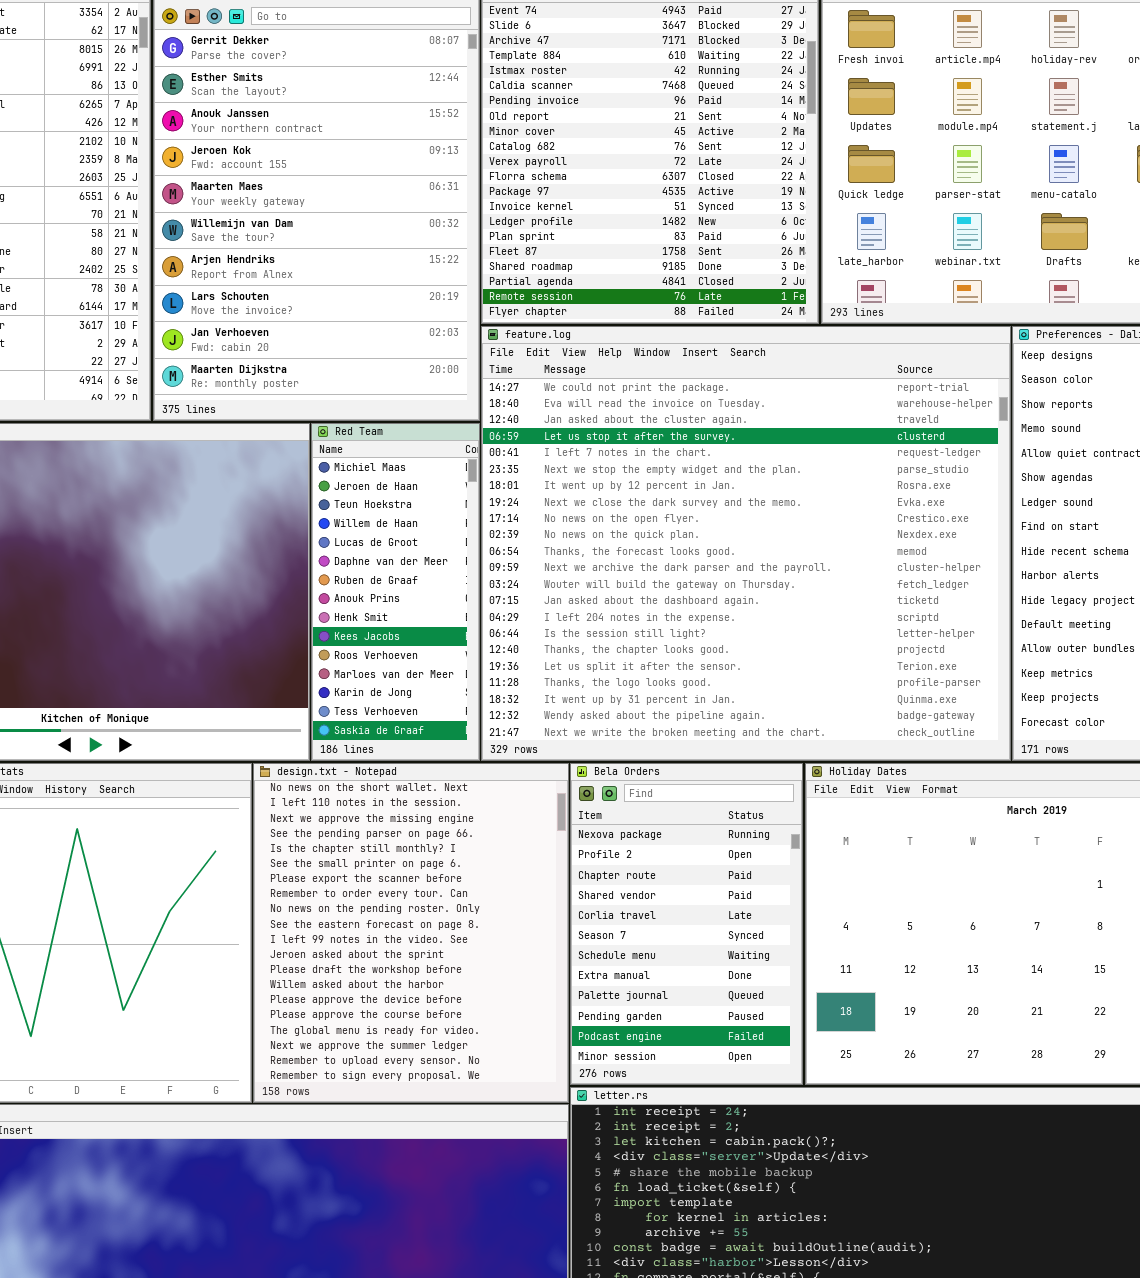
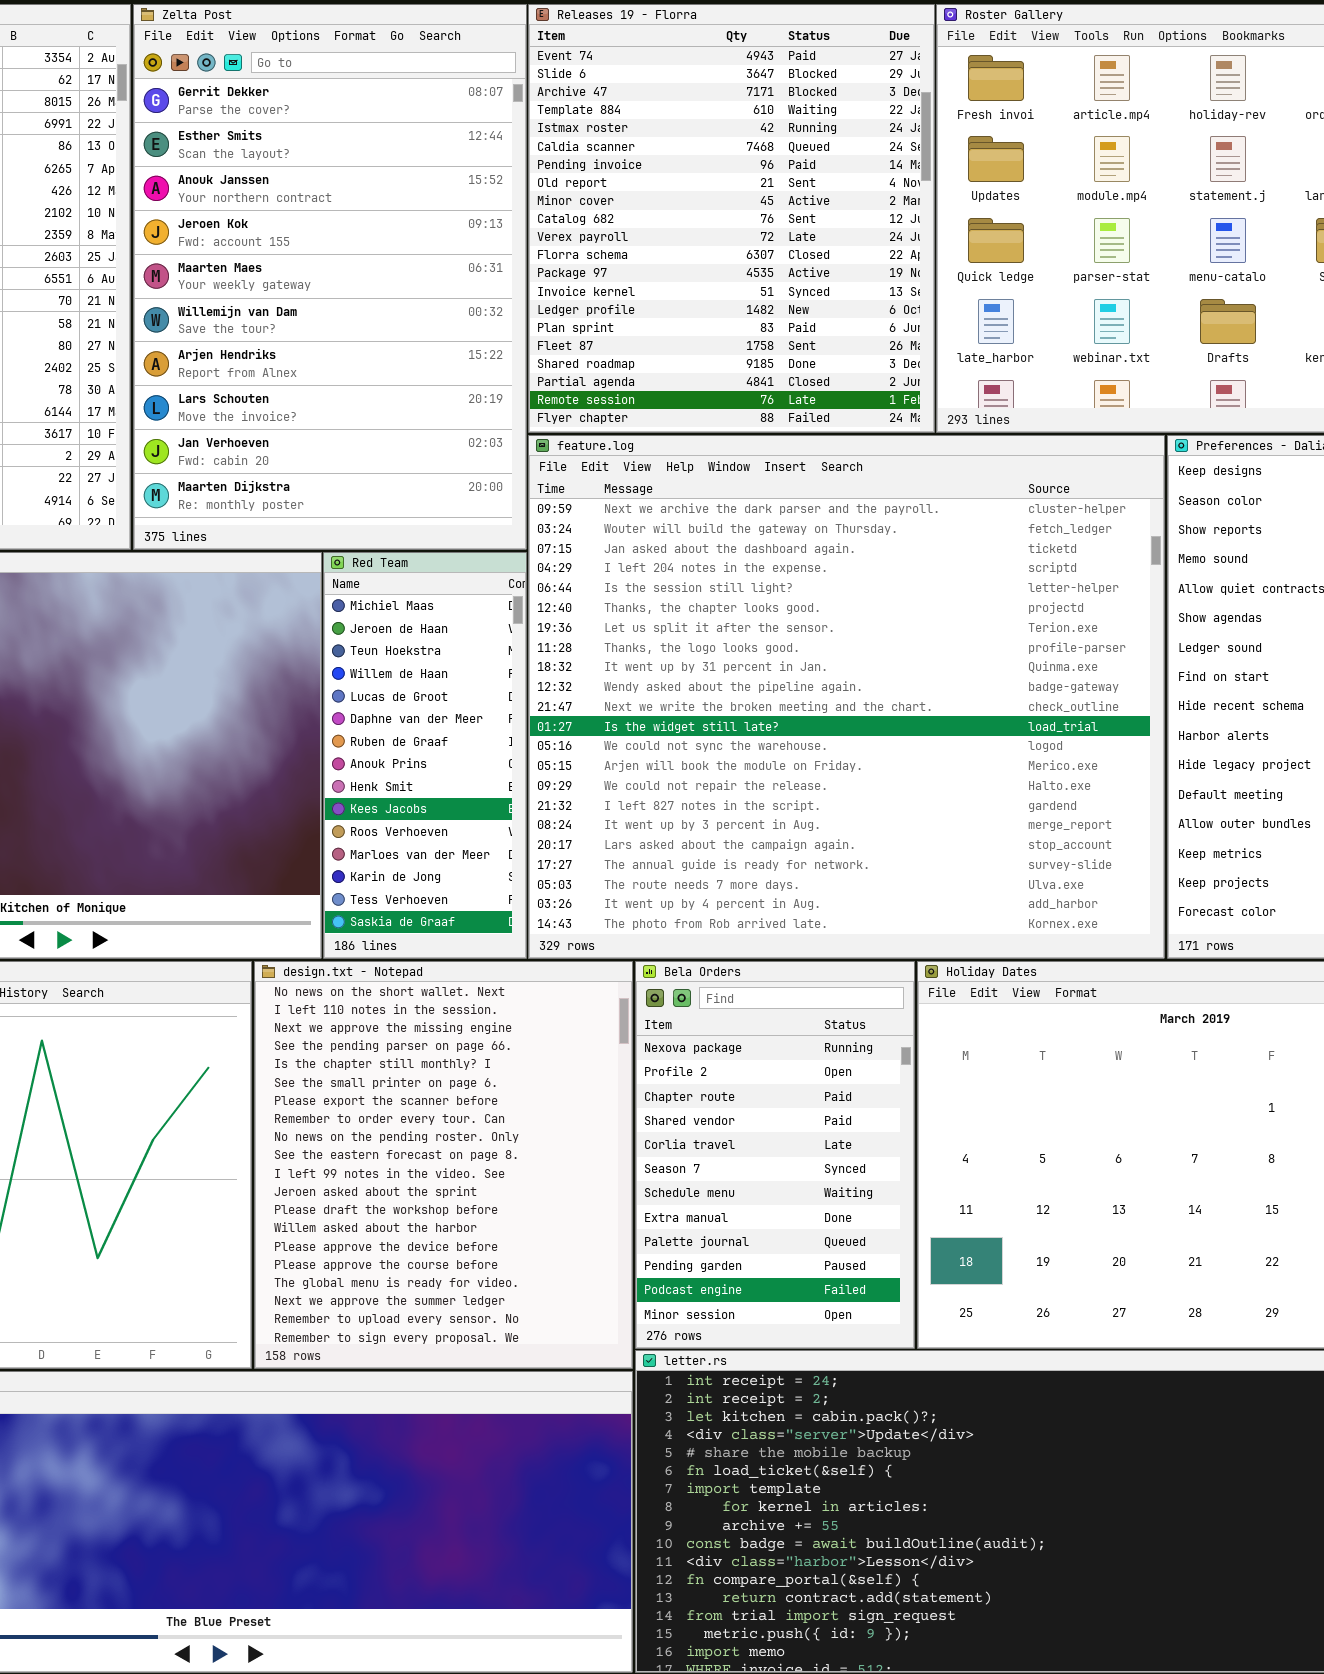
feature.log: [481,326,1011,761] -> [528,435,1165,959], scrolled down 11 rows

